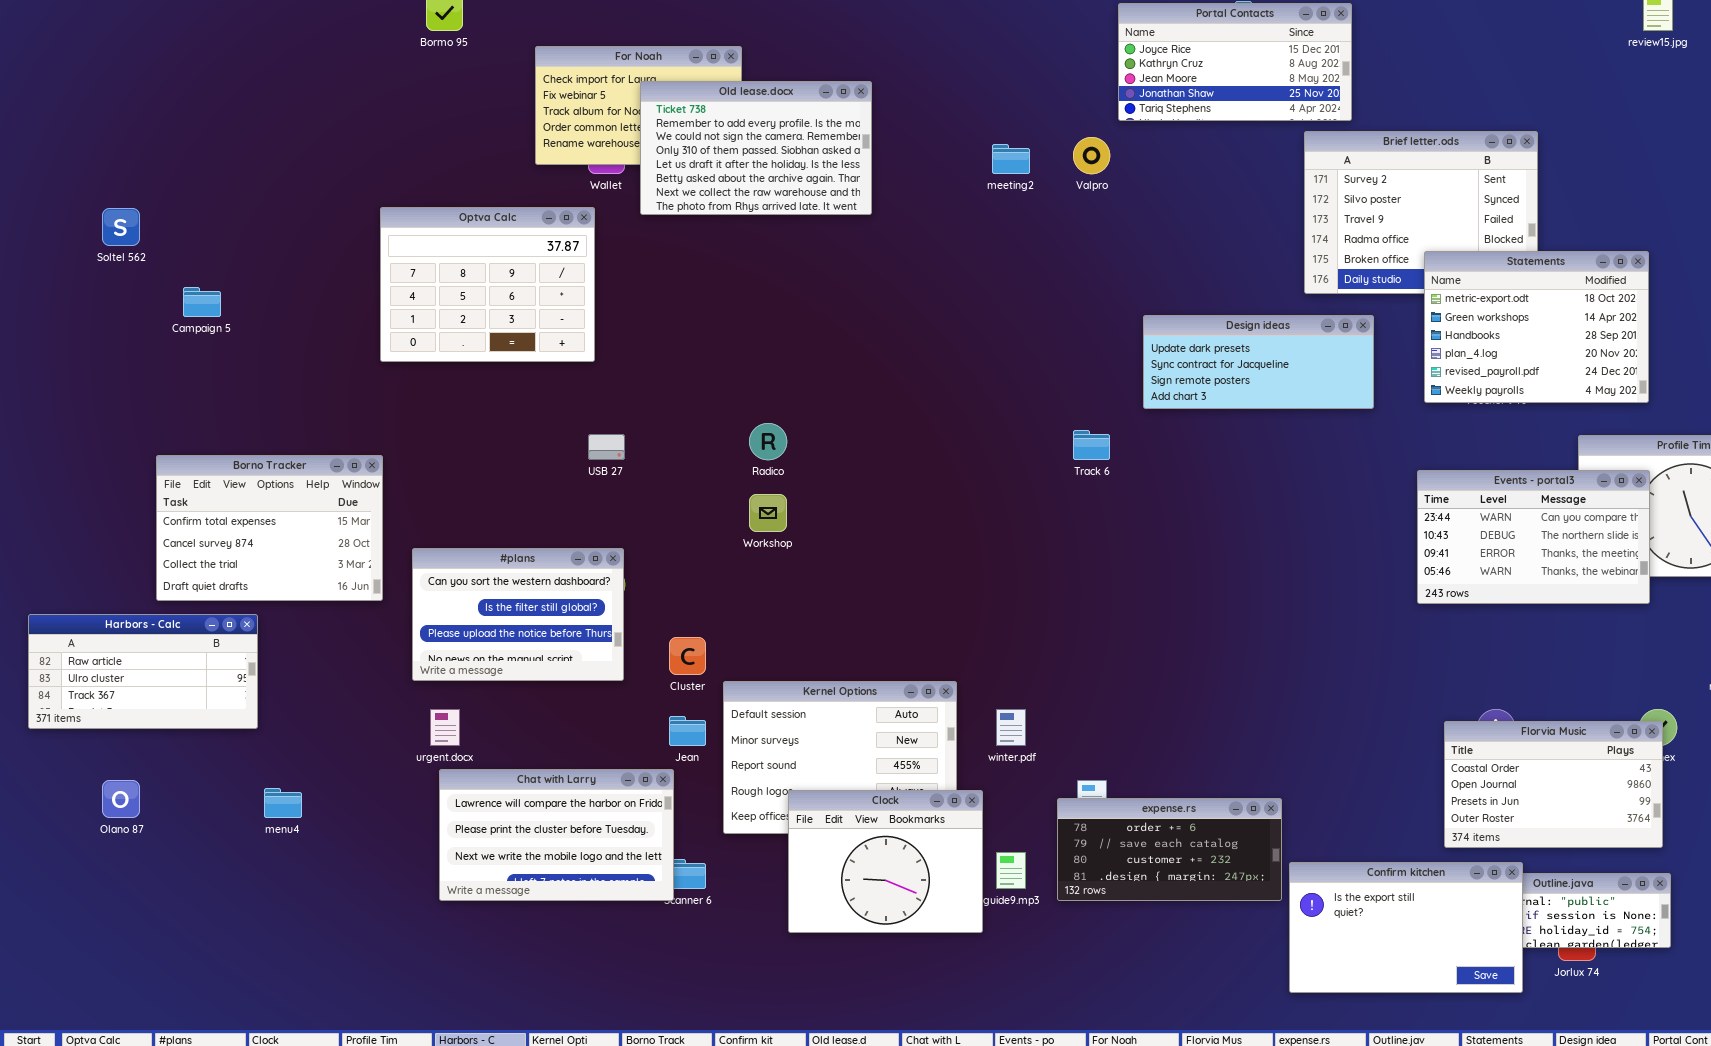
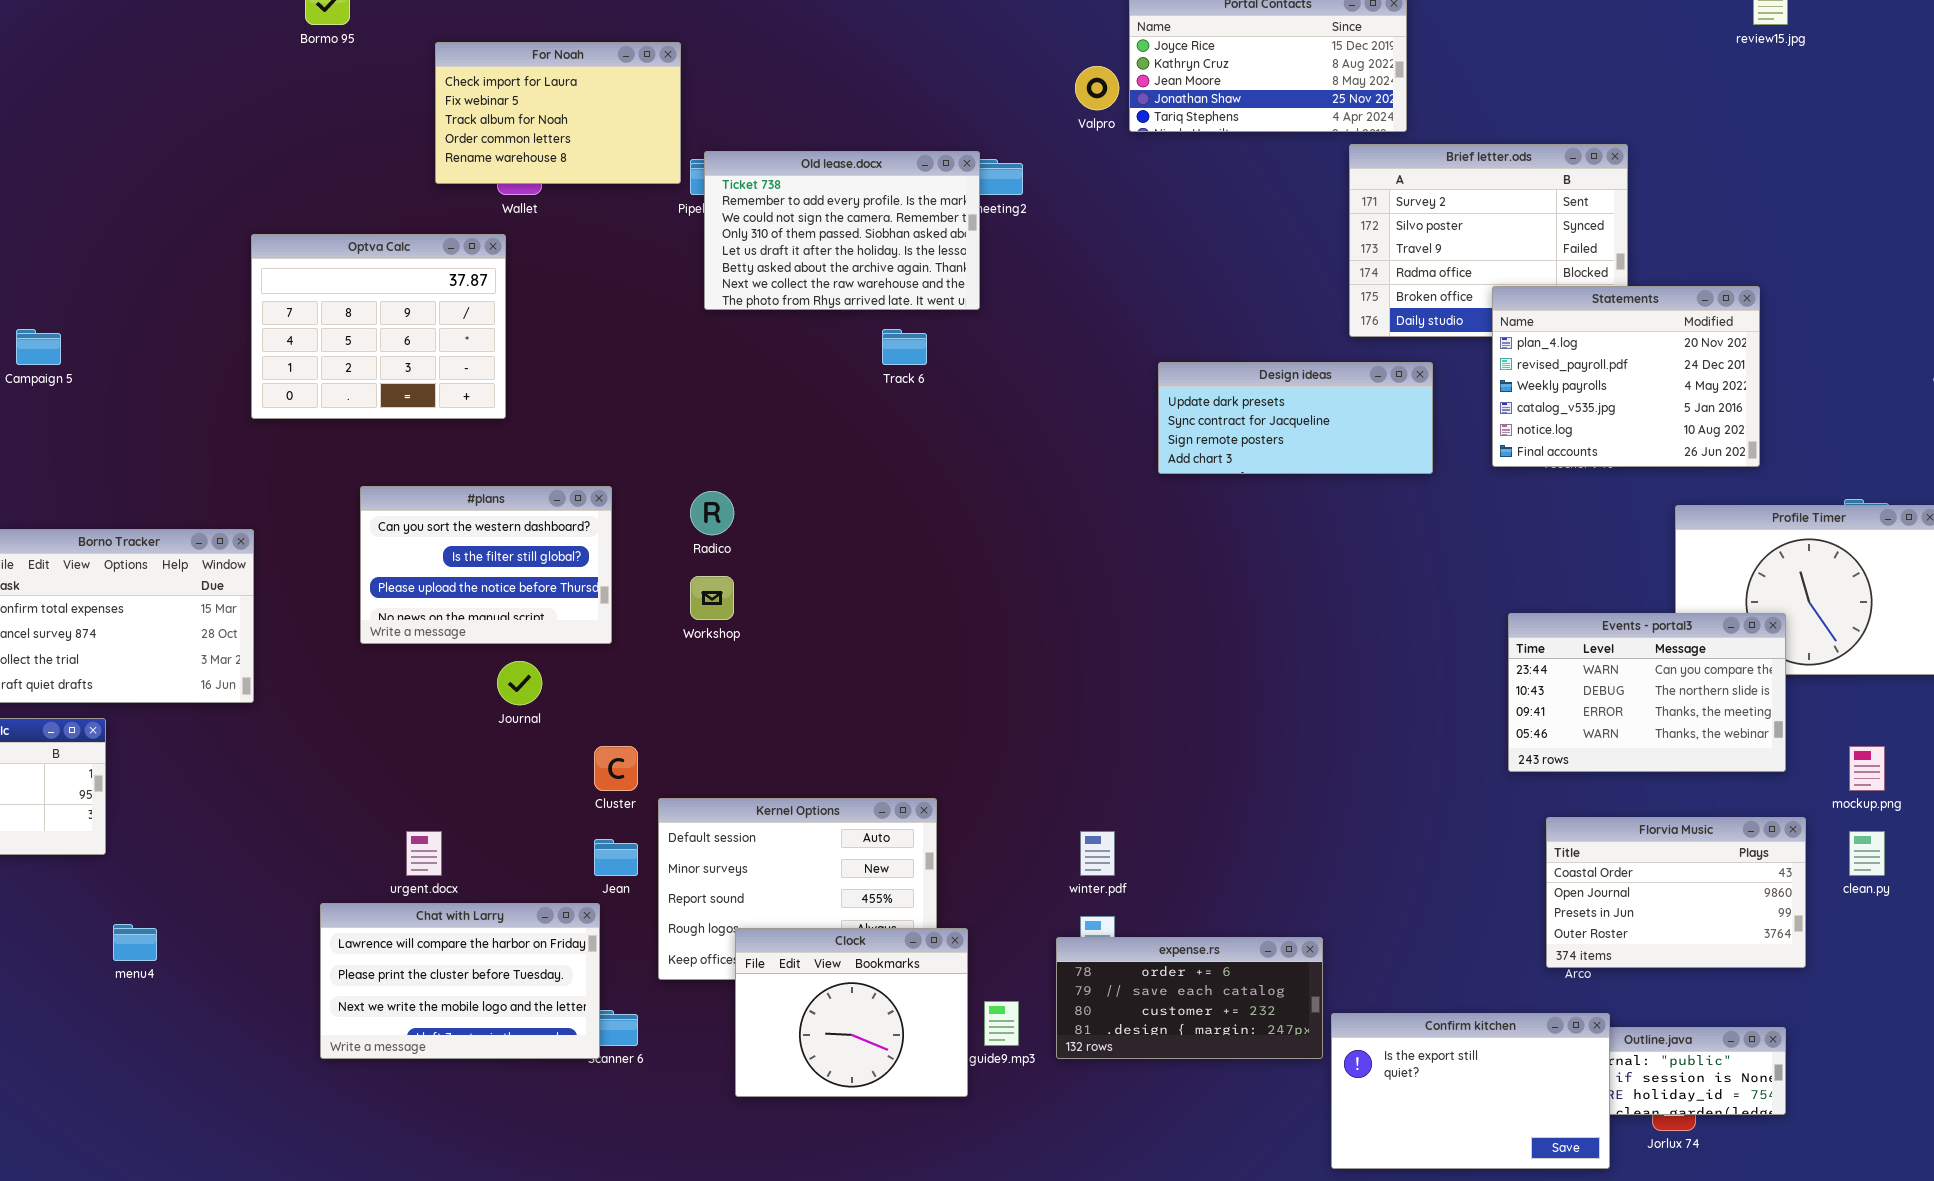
Old lease.docx: [640,81,872,215] -> [704,151,980,310], moved
Valpro: [1073,137,1110,174] -> [1075,66,1119,110], moved
Statements: [1424,251,1649,403] -> [1492,286,1760,467], scrolled down 3 rows
Track 6: [1073,430,1110,460] -> [882,329,927,365], moved
Events - portal3: [1417,470,1650,604] -> [1508,613,1786,772], moved
#plans: [412,548,624,681] -> [360,486,612,644], moved
urgent.docx: [430,709,460,746] -> [406,831,442,876], moved
winter.pdf: [996,709,1026,746] -> [1080,831,1115,876], moved
Florvia Music: [1444,721,1663,848] -> [1546,817,1806,968], moved

